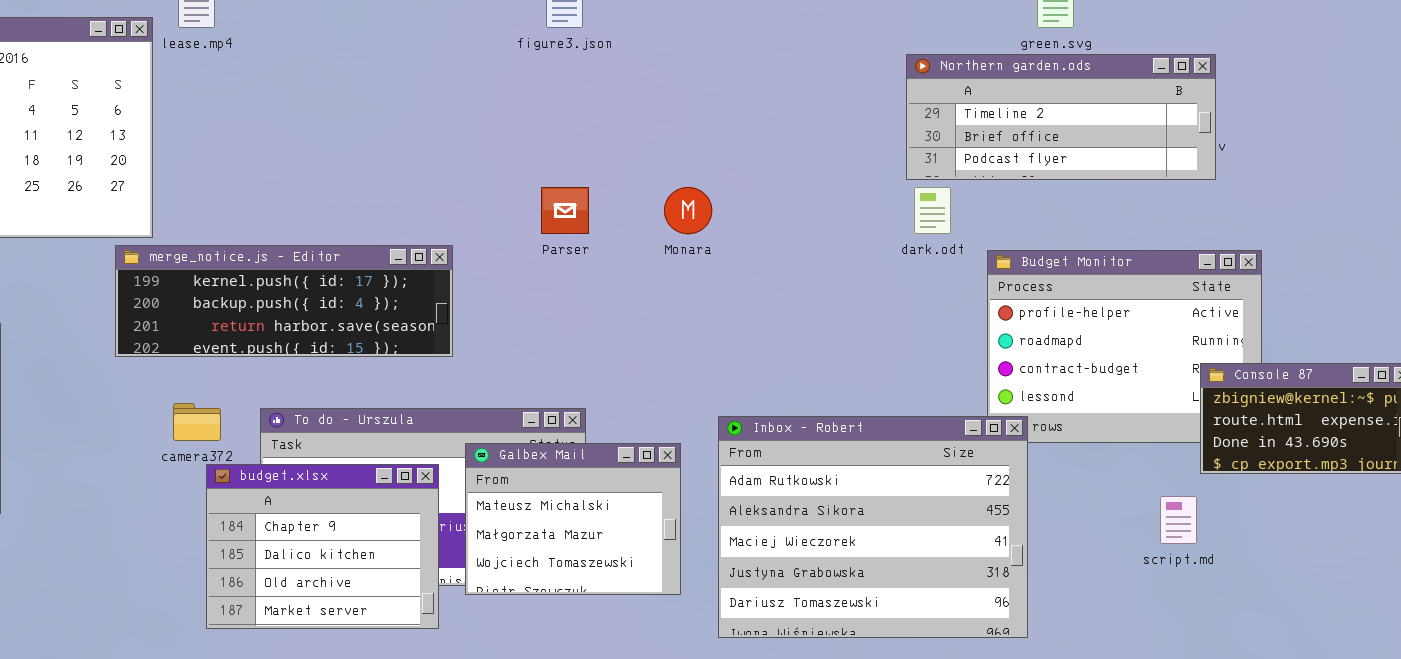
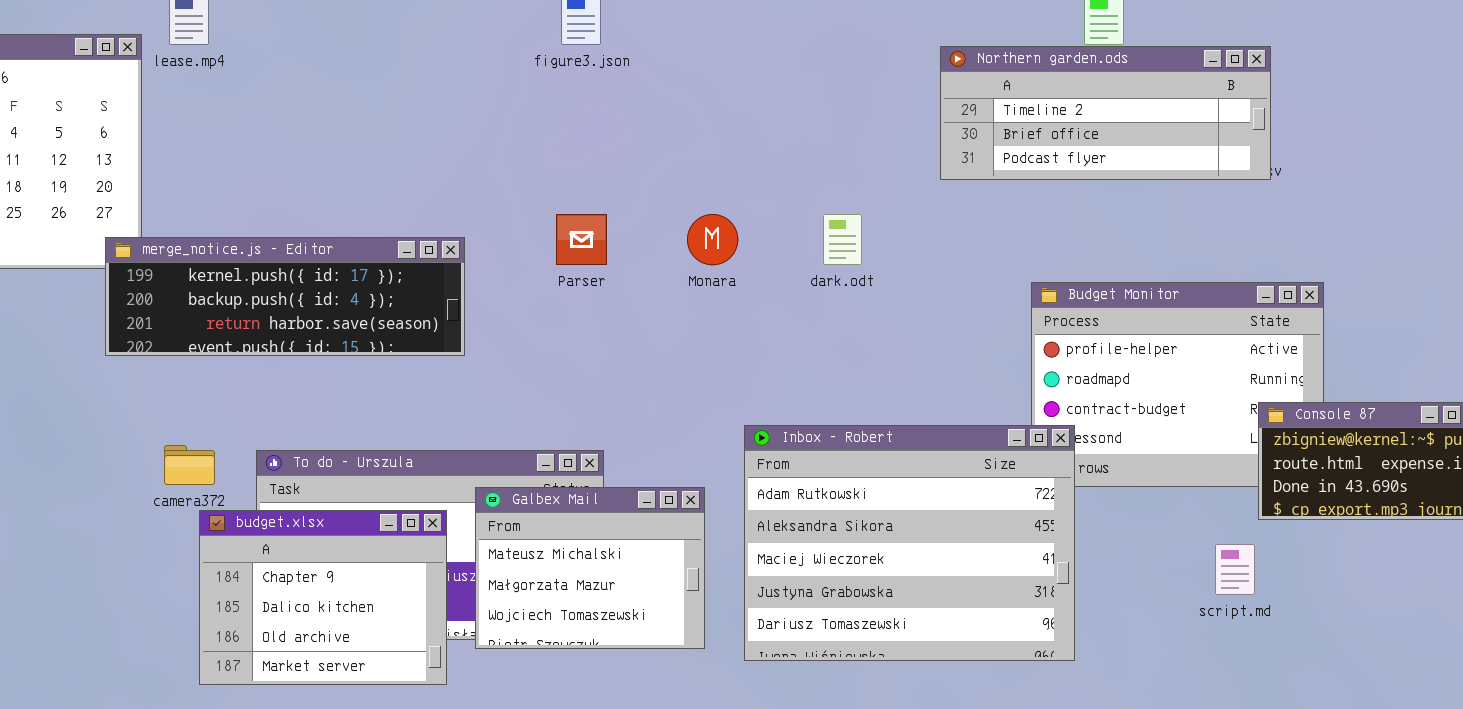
Northern garden.ods: [906,54,1216,180] -> [940,46,1271,180], moved
dark.odt: [914,187,951,234] -> [823,214,862,265], moved
merge_notice.js - Editor: [115,245,453,357] -> [105,237,465,356], moved
Inbox - Robert: [718,416,1028,638] -> [744,425,1075,661], moved

